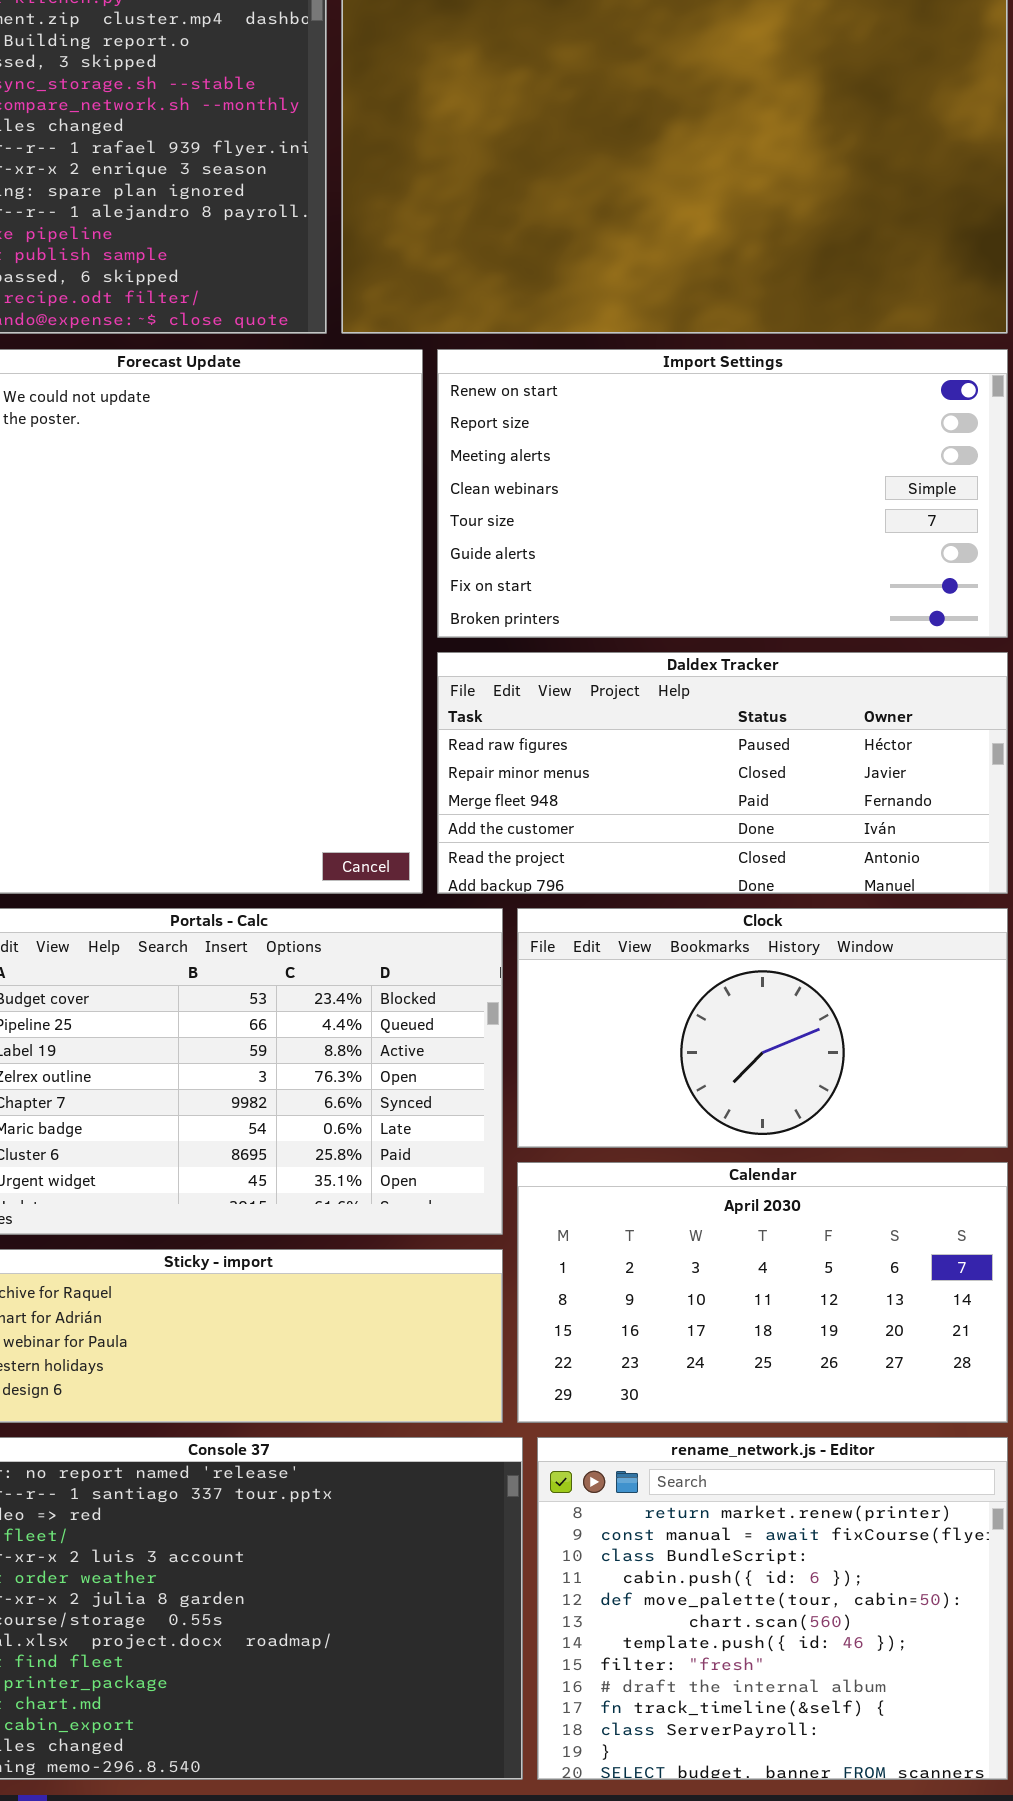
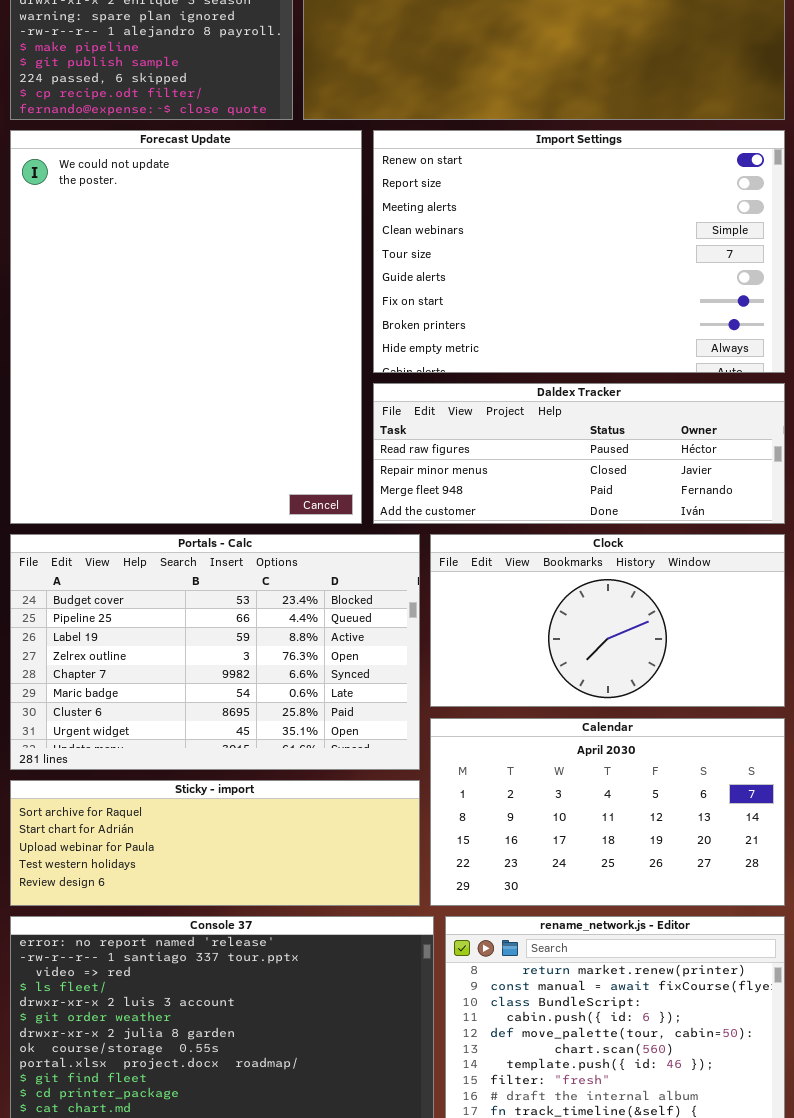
Import Settings: [437,349,1008,638] -> [373,130,785,373], resized
Daldex Tracker: [437,652,1008,894] -> [373,383,785,524], resized

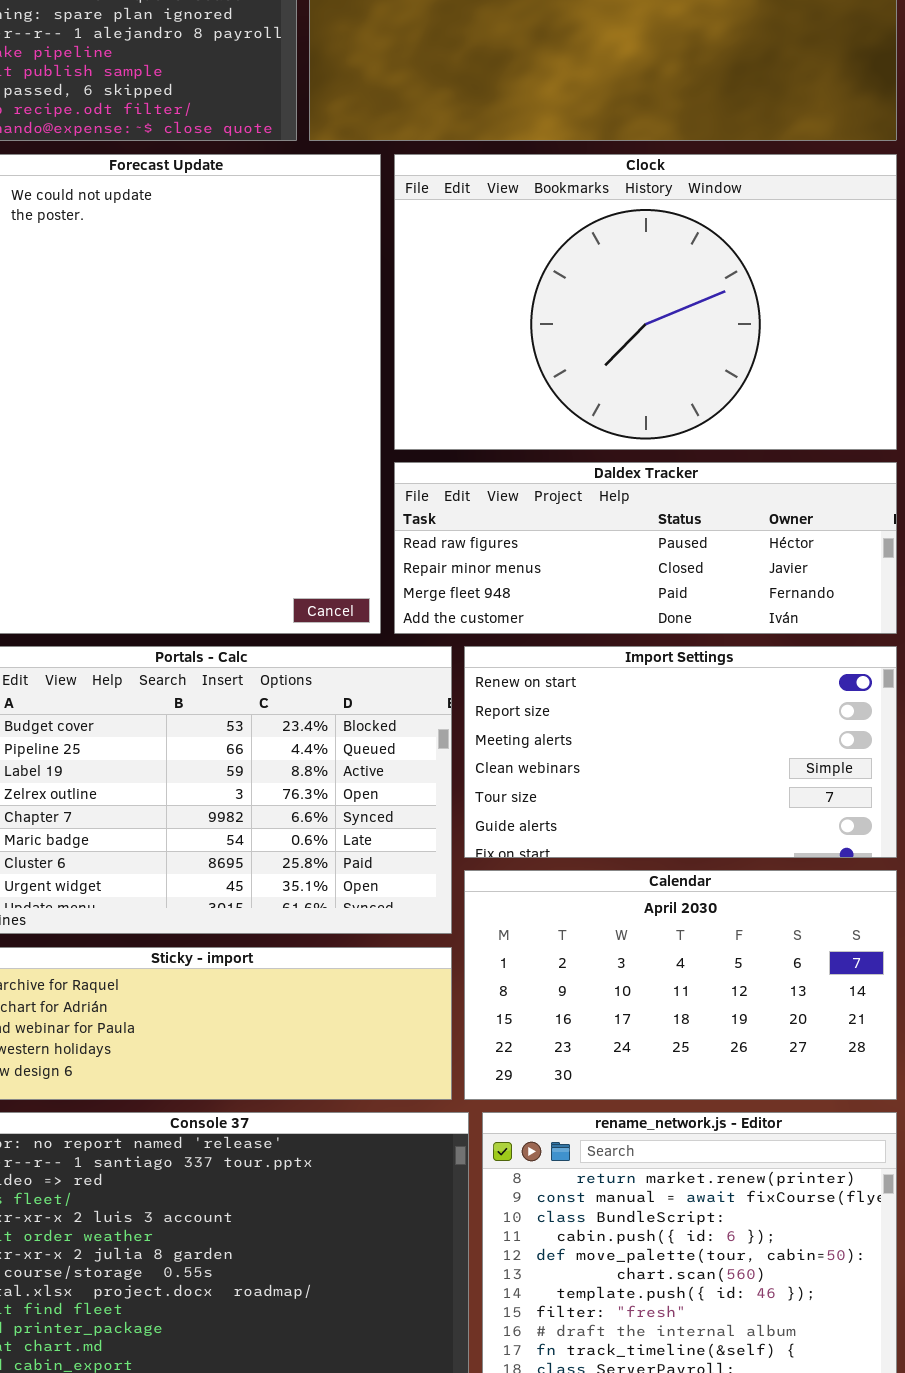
Import Settings: [373,130,785,373] -> [464,646,897,858], moved, resized
Clock: [430,534,785,707] -> [394,154,897,450], moved, resized

